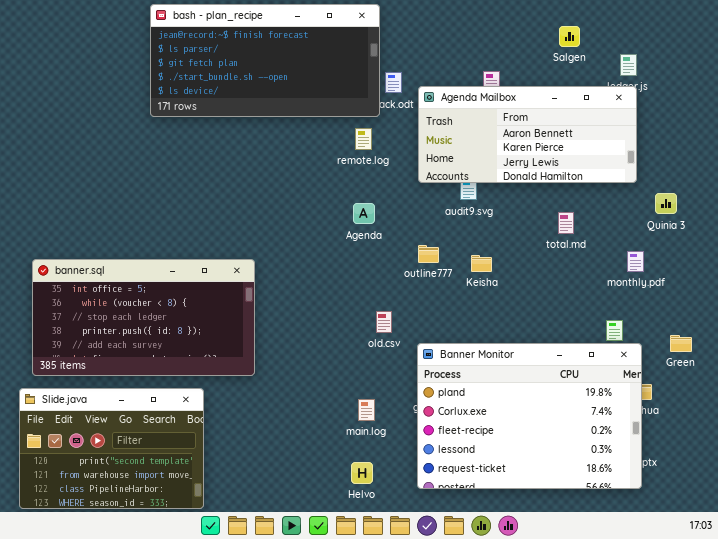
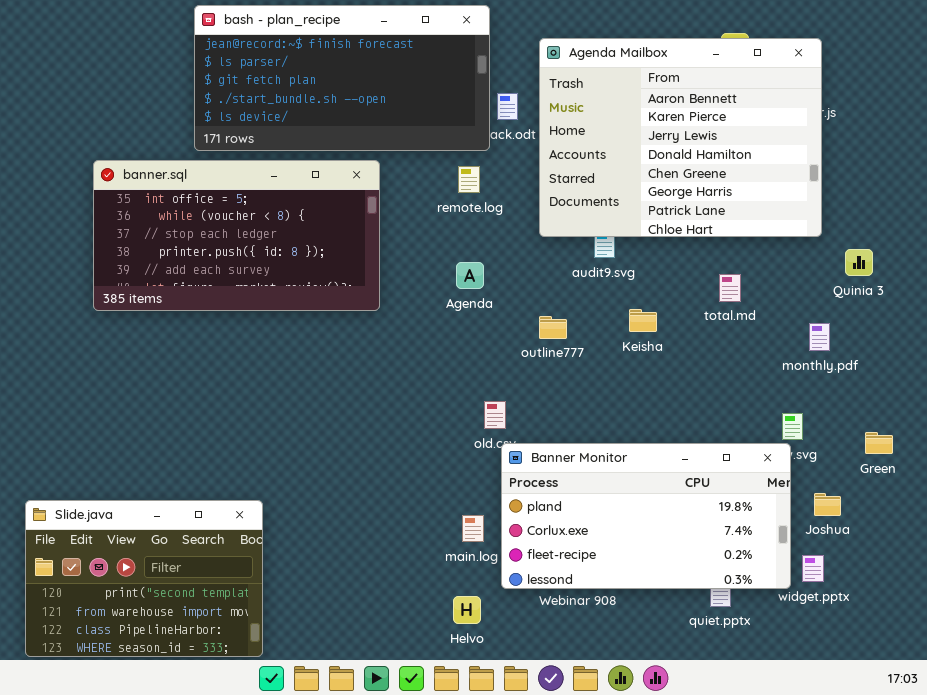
Agenda Mailbox: [418,86,637,183] -> [539,38,822,237], resized
Keisha: [471,255,492,272] -> [629,309,657,332], moved
banner.sql: [32,259,255,376] -> [93,160,380,311], moved
Banner Monitor: [417,343,642,489] -> [501,443,791,589], moved, resized

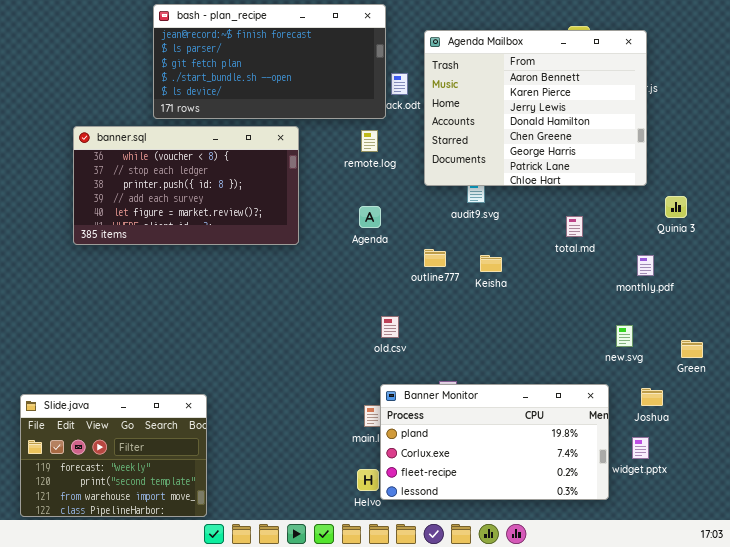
banner.sql: [93,160,380,311] -> [73,126,299,245], scrolled down 1 row
Keisha: [629,309,657,332] -> [480,255,502,272], moved
Banner Monitor: [501,443,791,589] -> [380,384,609,500], moved
Slide.java: [25,500,263,657] -> [20,394,207,517], scrolled up 1 row

